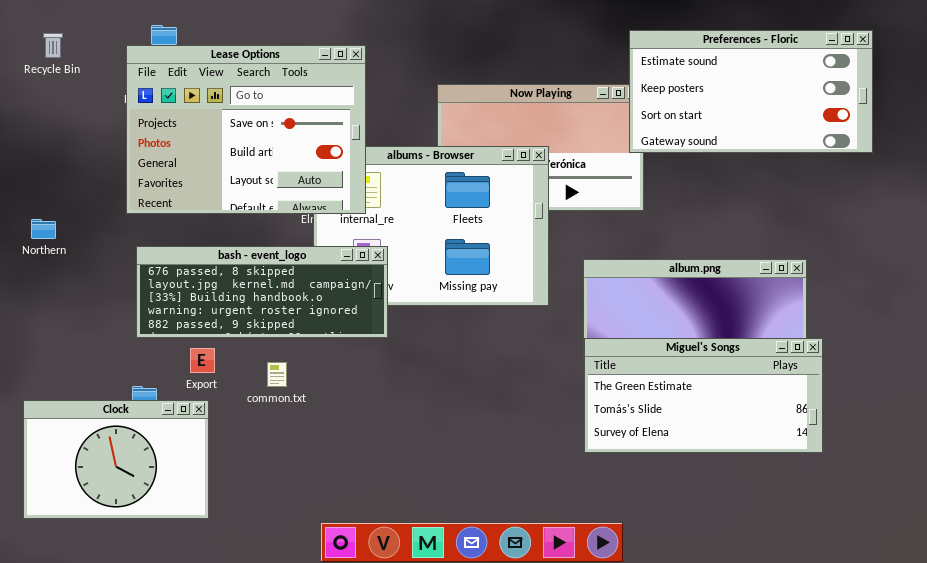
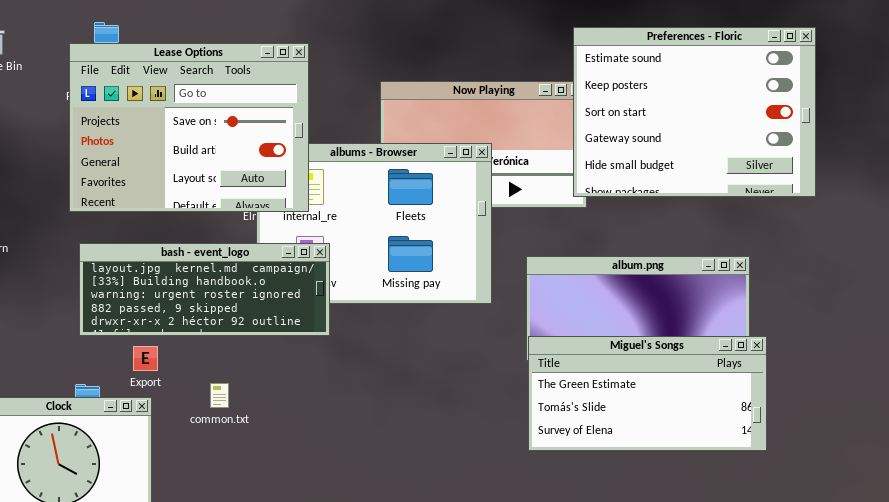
Preferences - Floric: [629,30,873,153] -> [573,27,816,197], resized
bash - event_logo: [136,246,388,338] -> [79,243,330,336], scrolled down 1 row
common.txt: [267,362,287,387] -> [210,383,229,408], moved

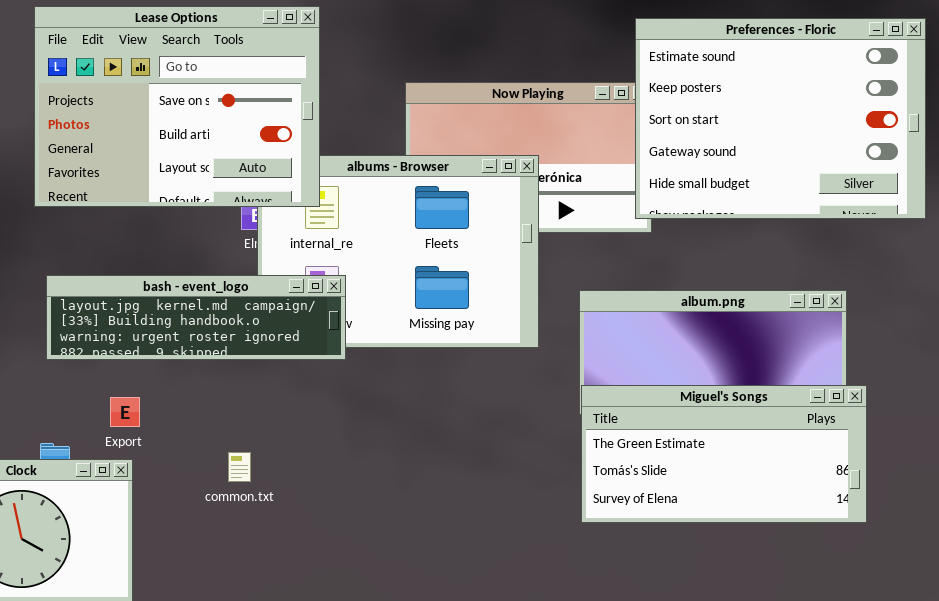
Lease Options: [69,43,309,212] -> [34,6,320,207], moved
bash - event_logo: [79,243,330,336] -> [46,275,346,360], resized
common.txt: [210,383,229,408] -> [228,452,251,482], moved

